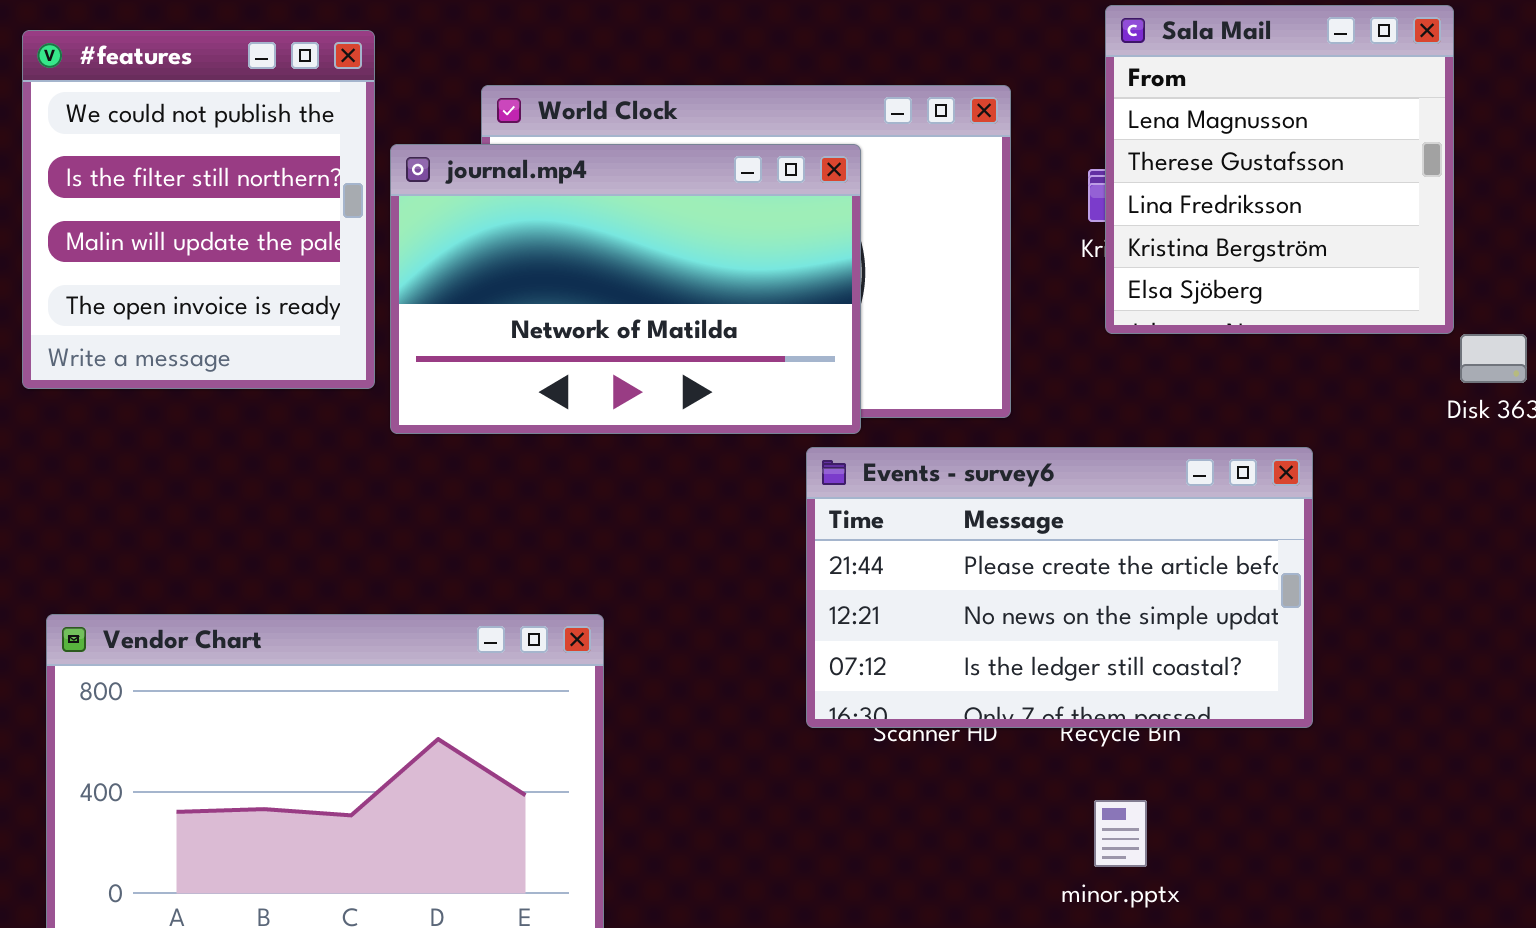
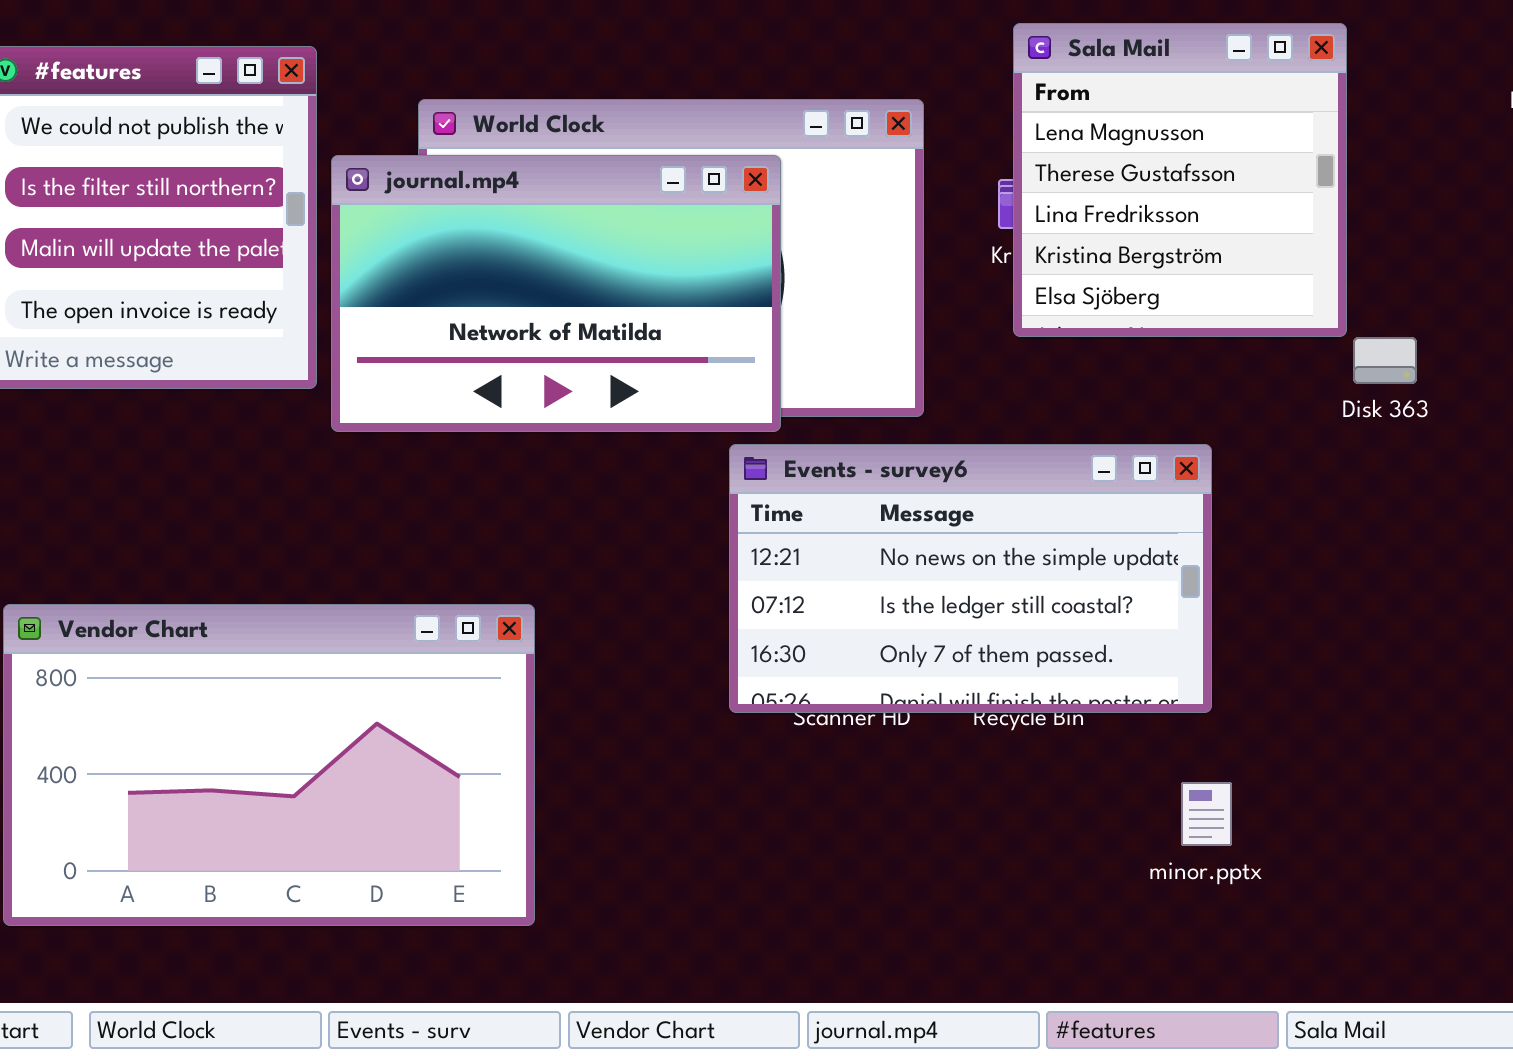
Events - survey6: [806,447,1313,728] -> [729,444,1212,713], scrolled down 1 row
minor.pptx: [1094,800,1147,867] -> [1181,782,1232,846], moved

